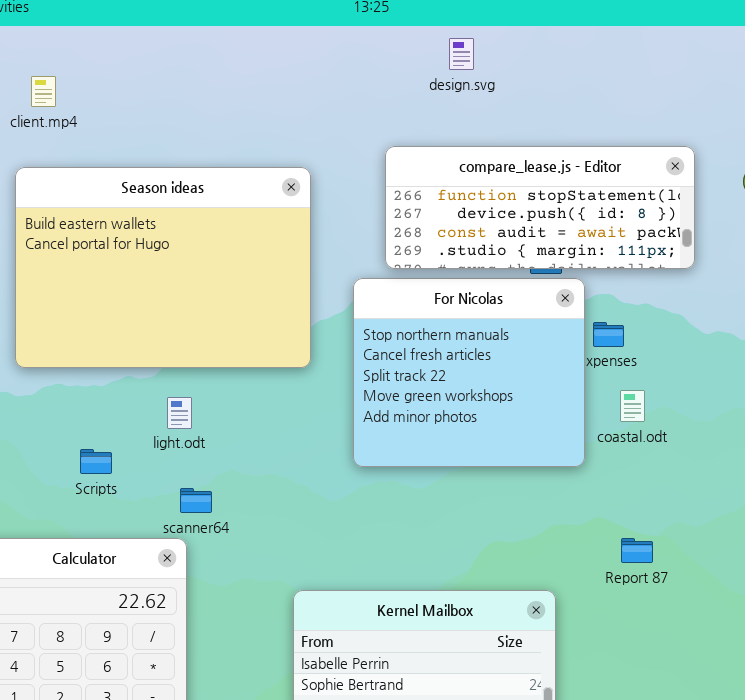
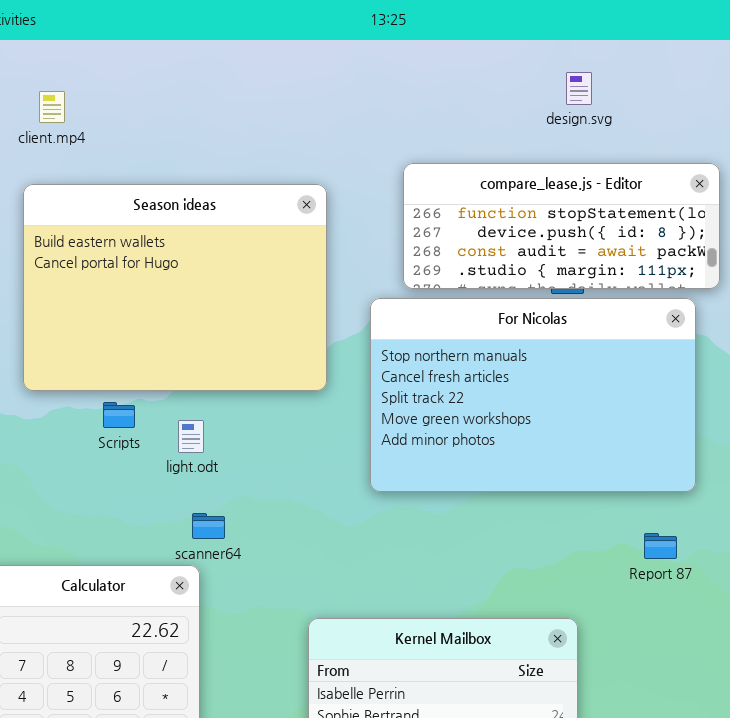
design.svg: [449,38,474,70] -> [566,72,592,105], moved
For Nicolas: [353,278,585,467] -> [370,298,696,492], resized
Scripts: [80,449,112,474] -> [103,402,135,428], moved
Report 87: [621,538,653,563] -> [644,533,677,559], moved

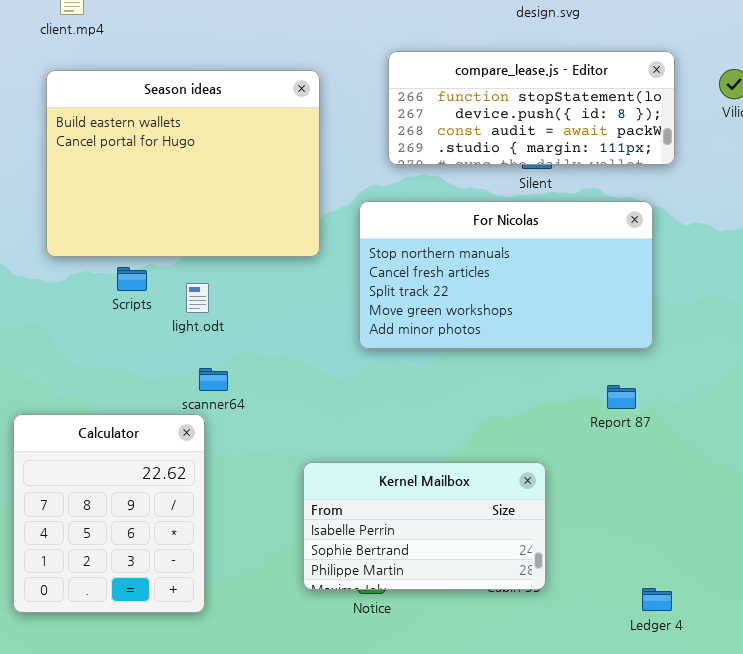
For Nicolas: [370,298,696,492] -> [359,201,653,349], resized

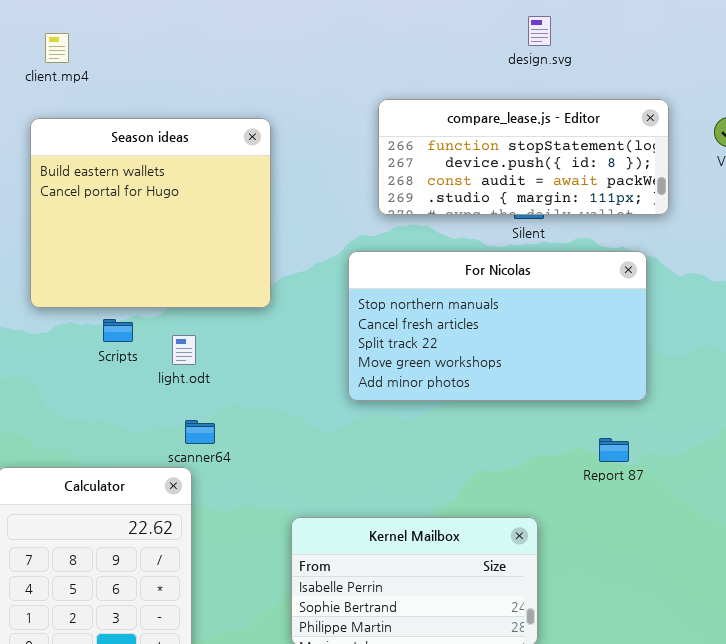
Season ideas: [46,70,320,257] -> [30,118,271,308], resized

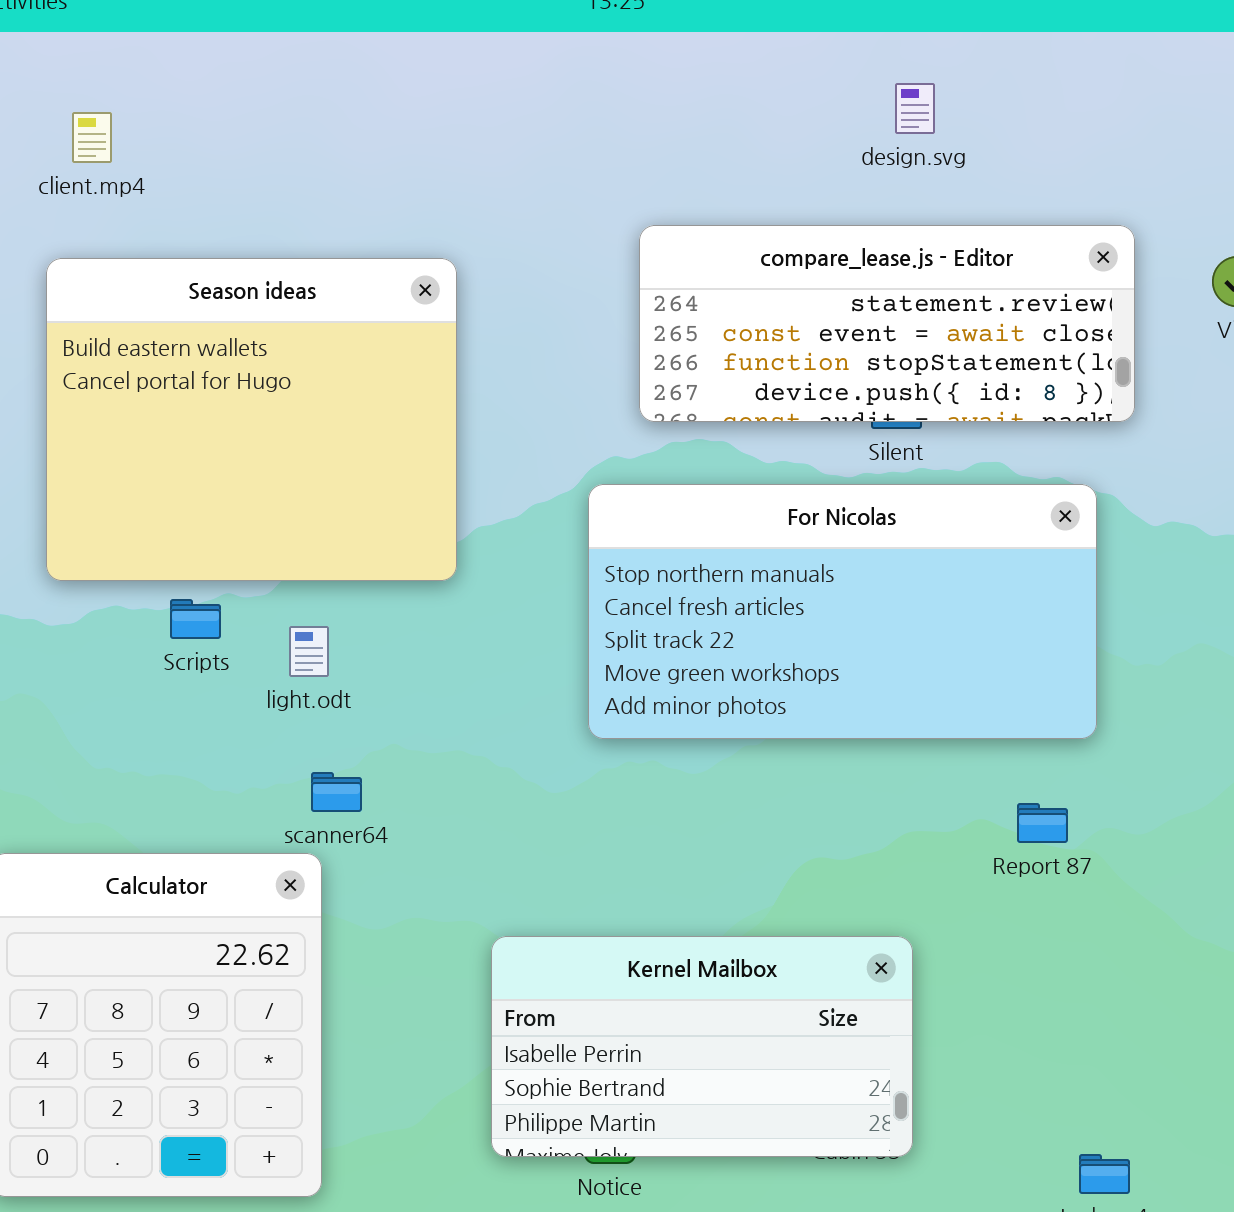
compare_lease.js - Editor: [378,99,669,215] -> [639,225,1135,422], scrolled up 2 rows

